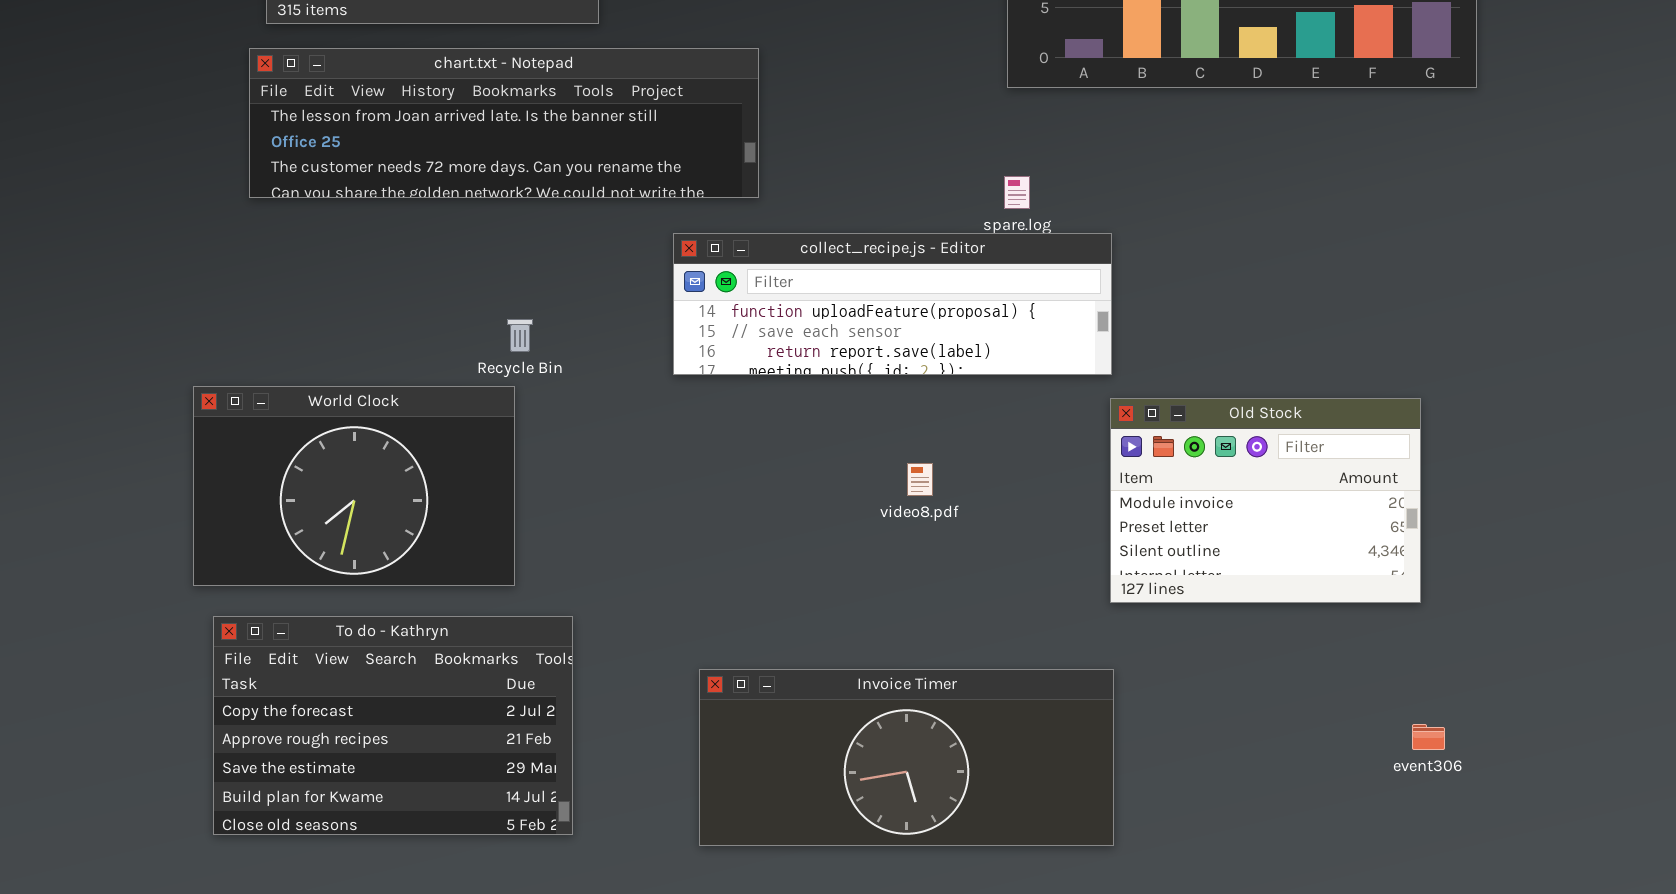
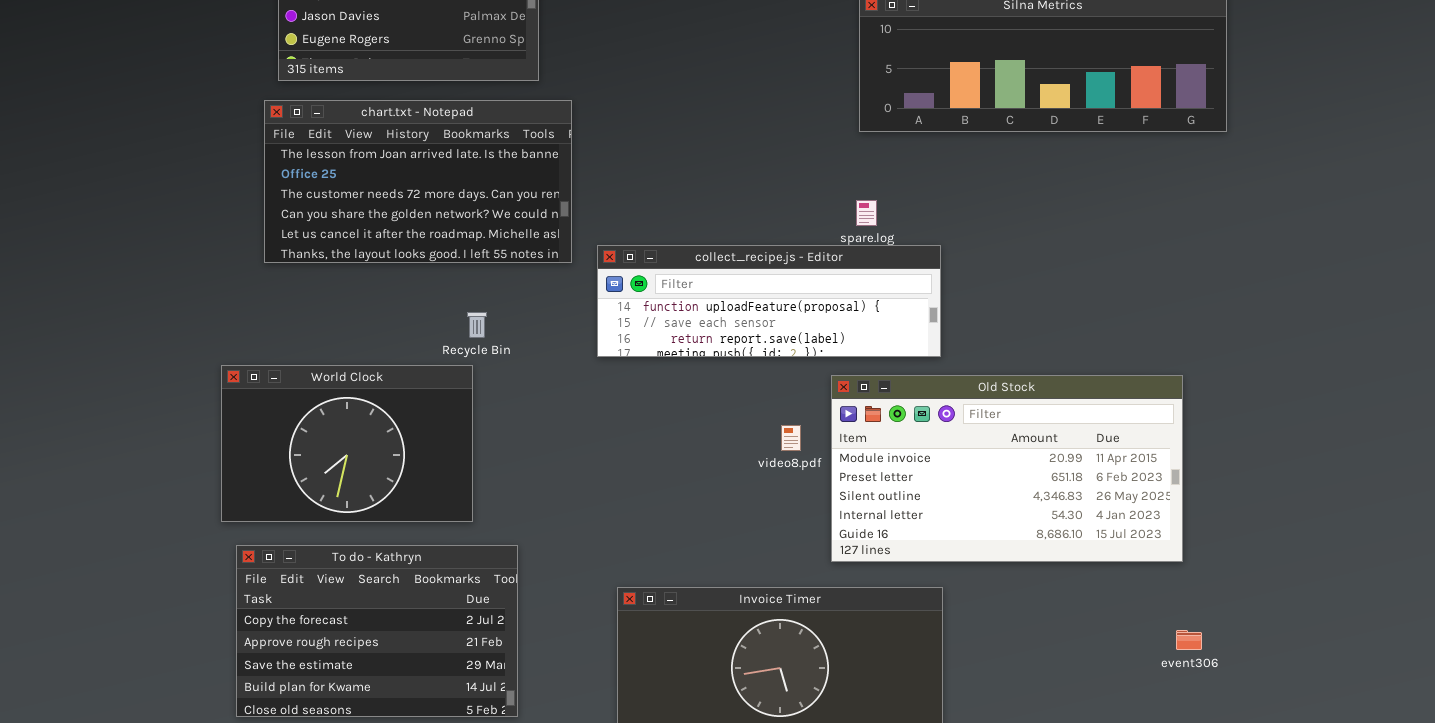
chart.txt - Notepad: [249,48,759,198] -> [264,100,572,263], resized
Old Stock: [1110,398,1421,603] -> [831,375,1183,562], resized

